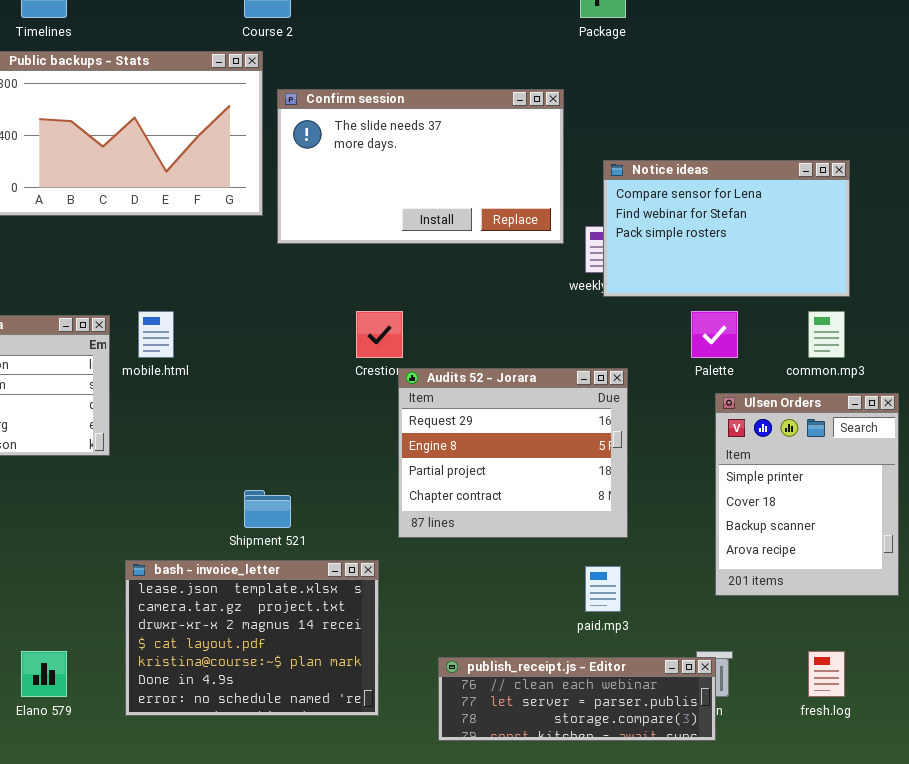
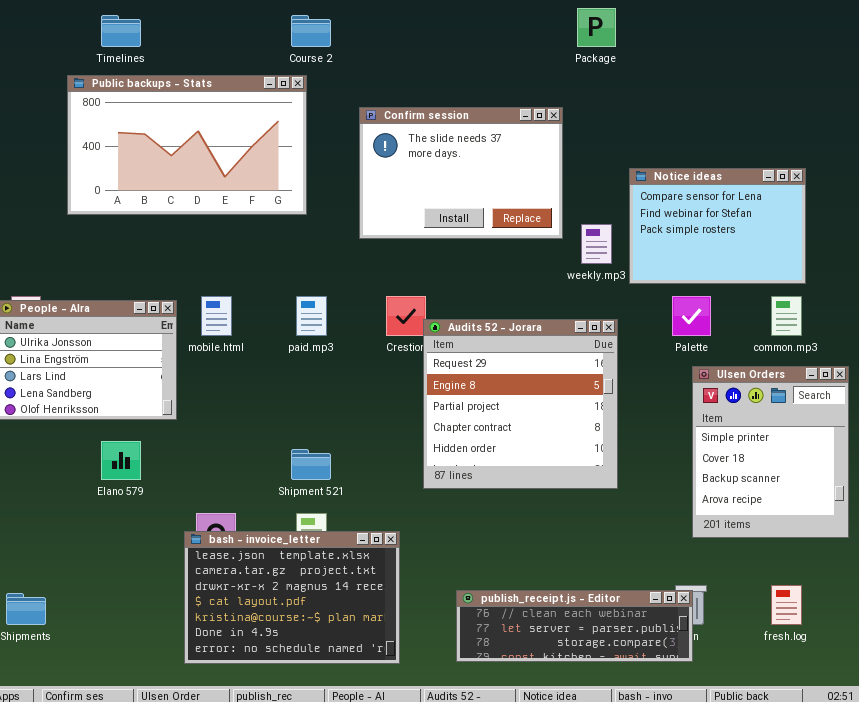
Confirm session: [277,89,564,244] -> [359,107,563,239], resized
Notice ideas: [603,160,850,297] -> [629,168,806,284], resized
Audits 52 - Jorara: [398,368,628,538] -> [423,319,618,489], resized
bash - invoice_letter: [125,560,379,716] -> [184,531,400,664], moved
paid.mp3: [585,566,621,612] -> [296,296,327,336], moved
Elano 579: [21,651,67,697] -> [101,441,141,480], moved

